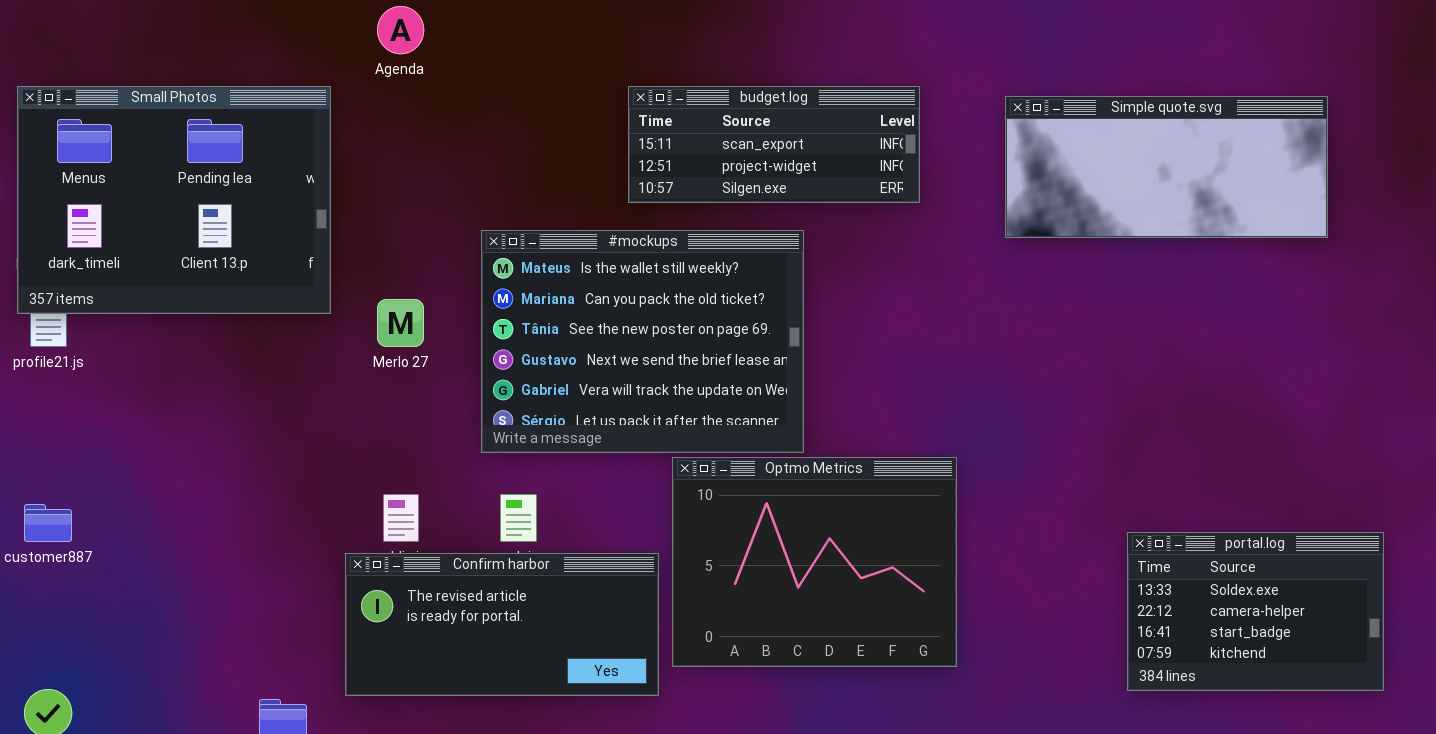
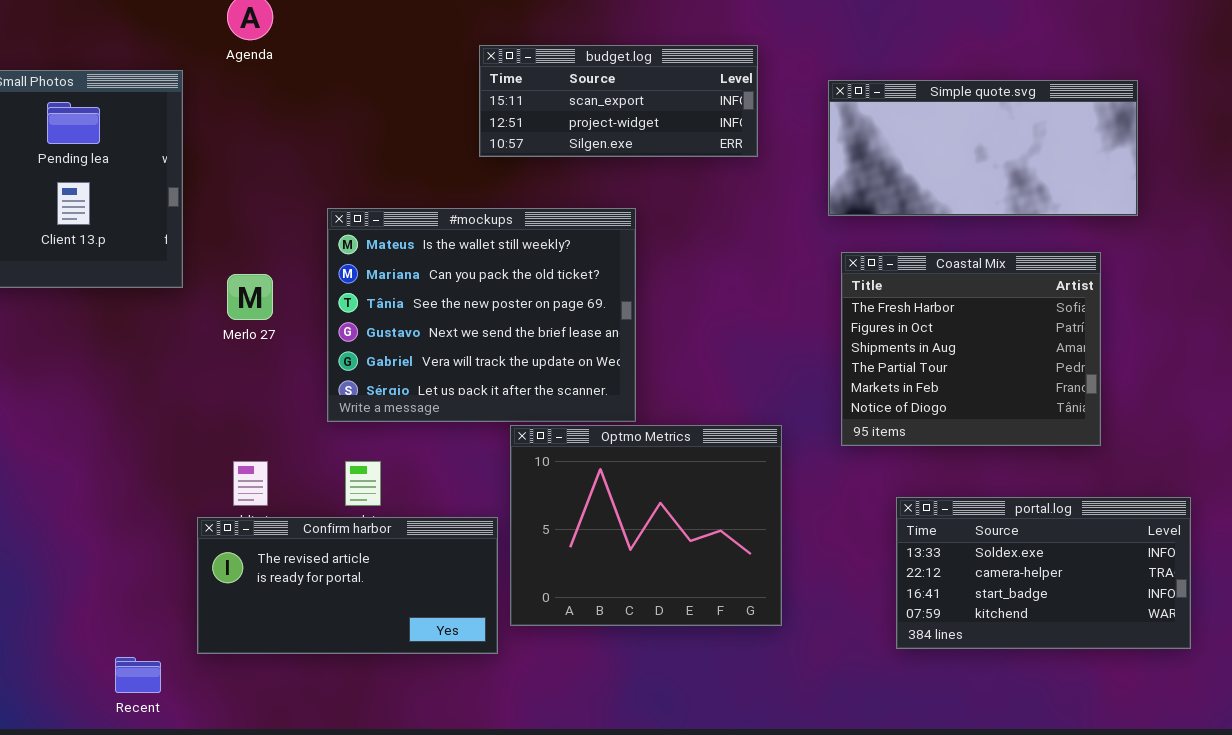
budget.log: [628,86,920,203] -> [479,45,758,157], moved
Coastal Mix: none -> [841,252,1101,446], opened
portal.log: [1127,532,1384,691] -> [896,497,1191,649], resized

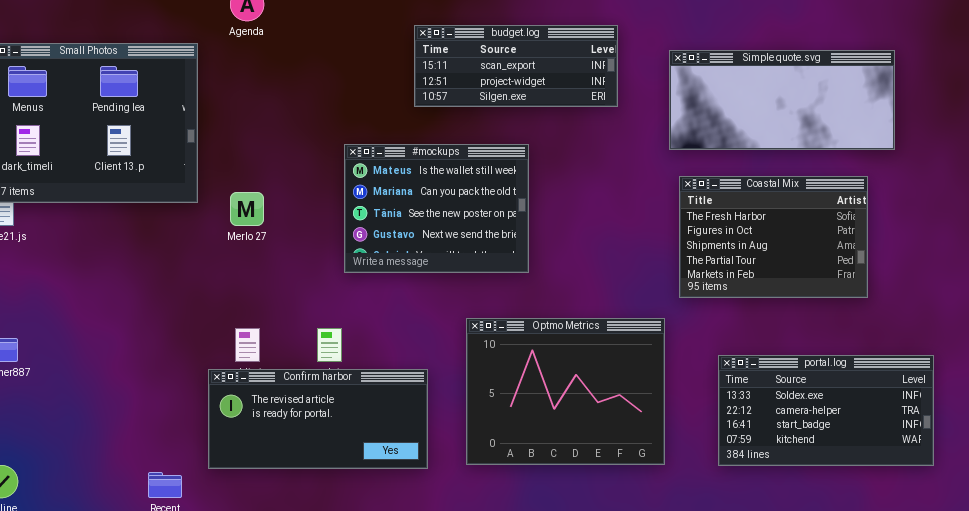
#mockups: [327,208,636,422] -> [344,144,529,273], resized
Coastal Mix: [841,252,1101,446] -> [679,176,868,298], resized
Optmo Metrics: [510,425,782,626] -> [466,318,665,465], moved

